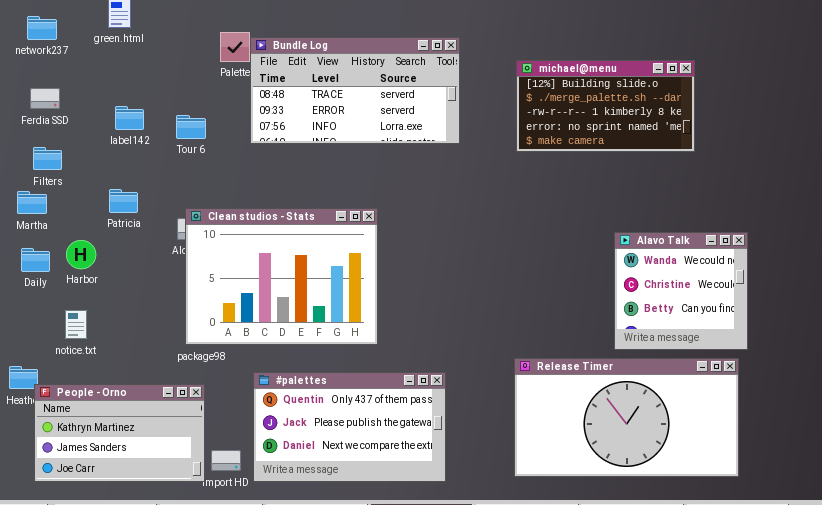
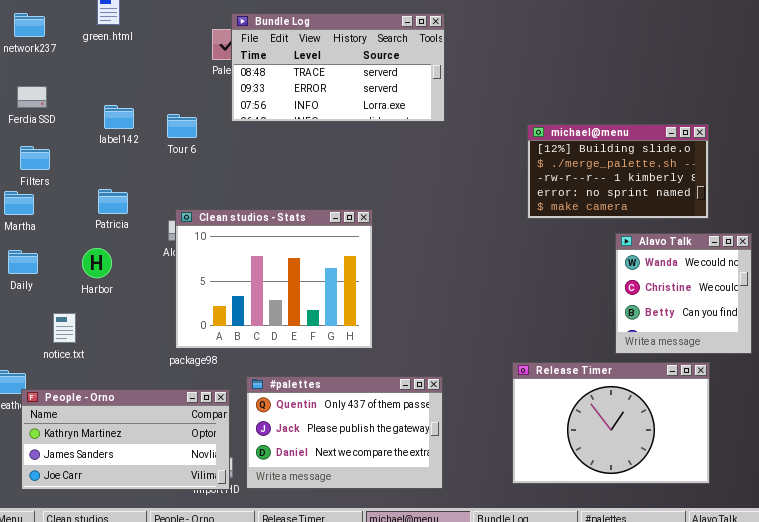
Bundle Log: [250,37,460,144] -> [231,13,445,122], moved
michael@menu: [516,60,695,152] -> [527,124,709,219], moved
Harbor: [66,240,96,269] -> [82,248,112,278], moved
Release Timer: [514,358,739,477] -> [512,362,710,484], resized
People - Orno: [34,384,205,482] -> [21,389,230,490], resized

